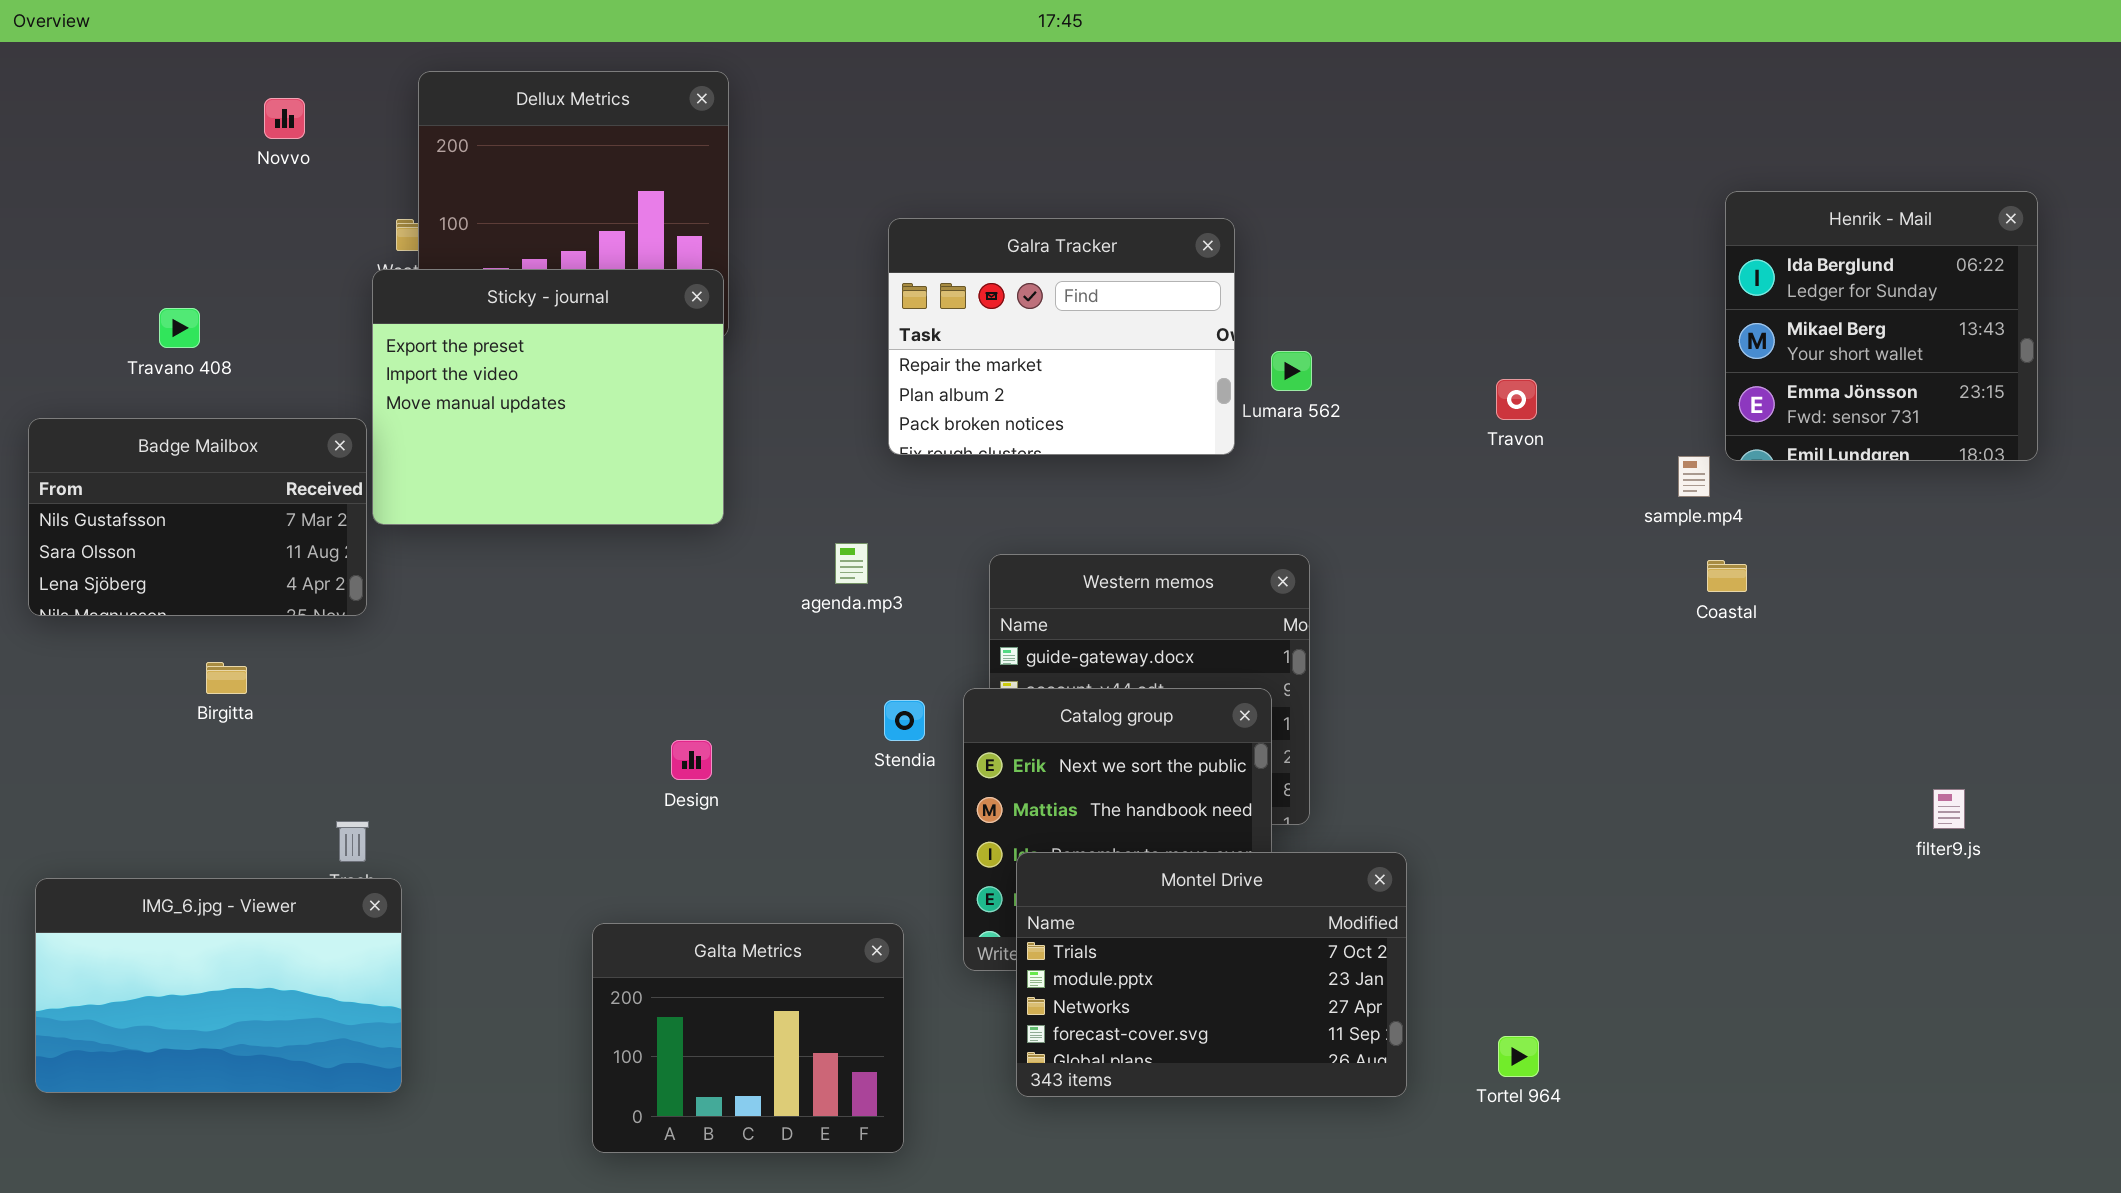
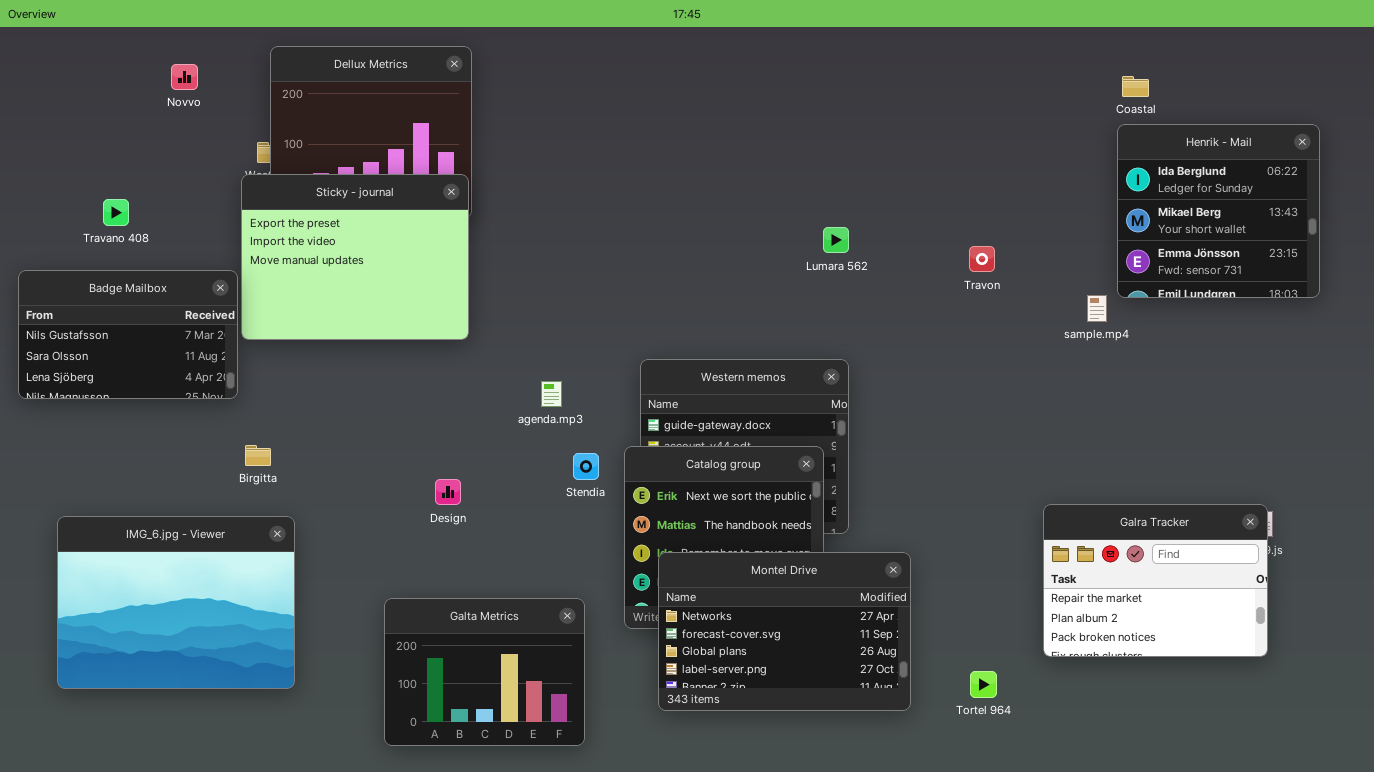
Galra Tracker: [888,218,1235,455] -> [1043,504,1268,657], moved
agenda.mp3: [835,543,868,584] -> [541,381,562,407], moved
Coastal: [1707,560,1747,592] -> [1122,76,1149,97], moved
Birgitta: [206,662,247,694] -> [245,445,271,466], moved
Montel Drive: [1016,852,1407,1097] -> [658,552,911,711], scrolled down 2 rows
IMG_6.jpg - Viewer: [35,878,402,1093] -> [57,516,295,689], moved, resized

